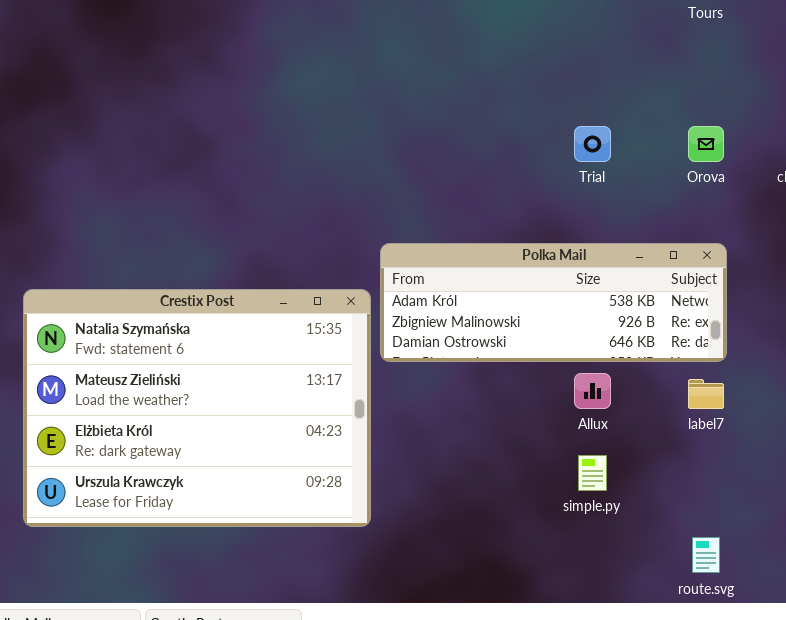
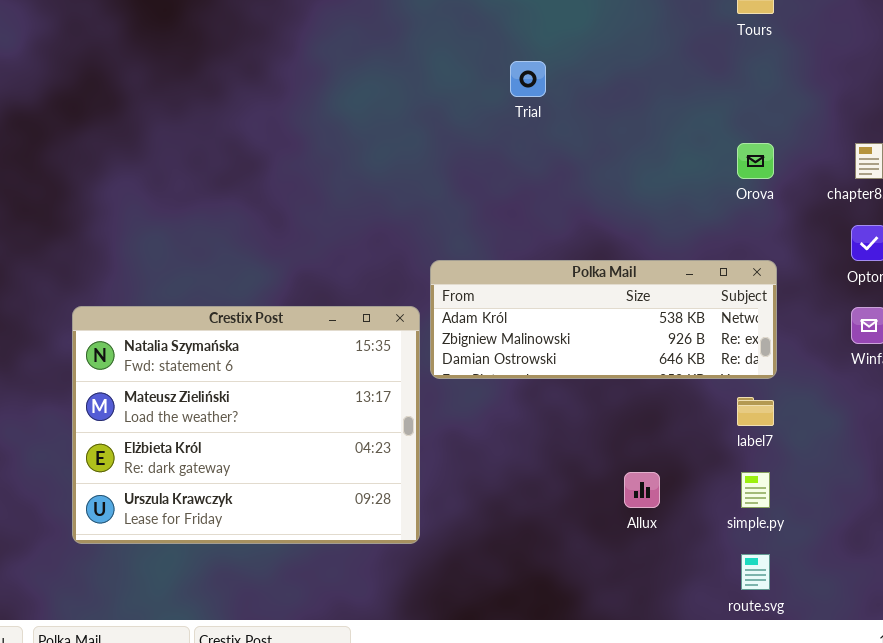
Trial: [574,126,611,162] -> [510,61,546,97], moved
Allux: [574,373,611,409] -> [624,472,660,508], moved
simple.py: [578,455,607,491] -> [741,472,770,508], moved

